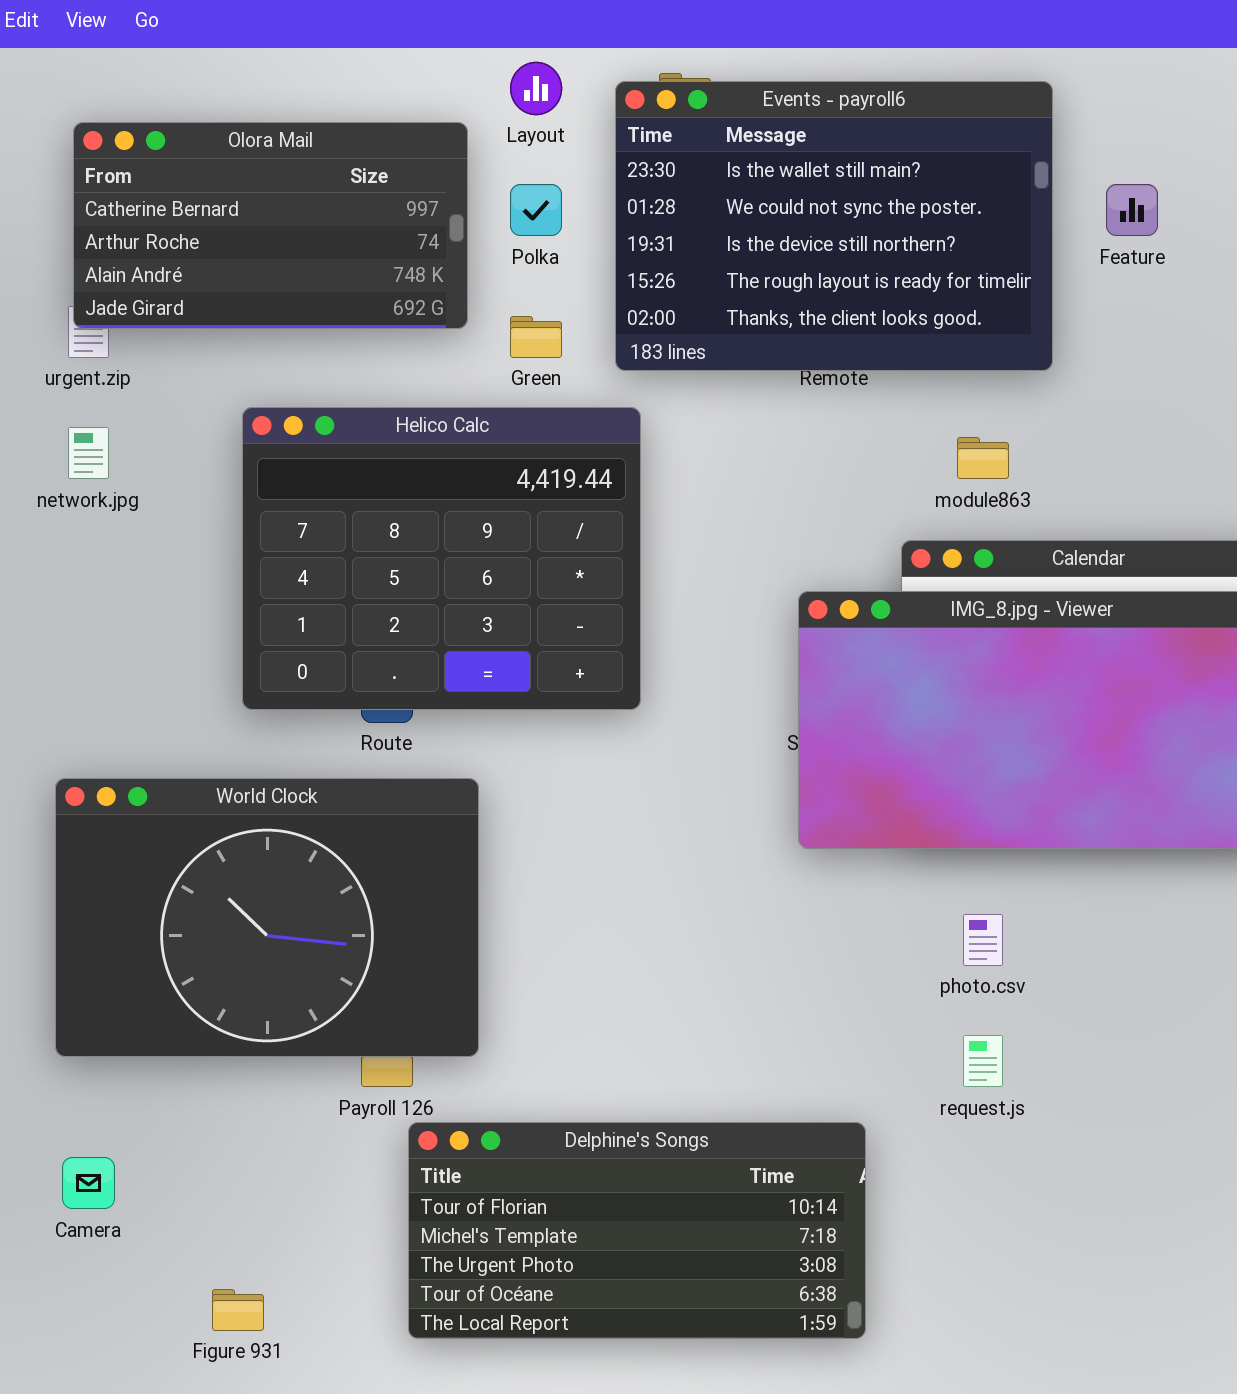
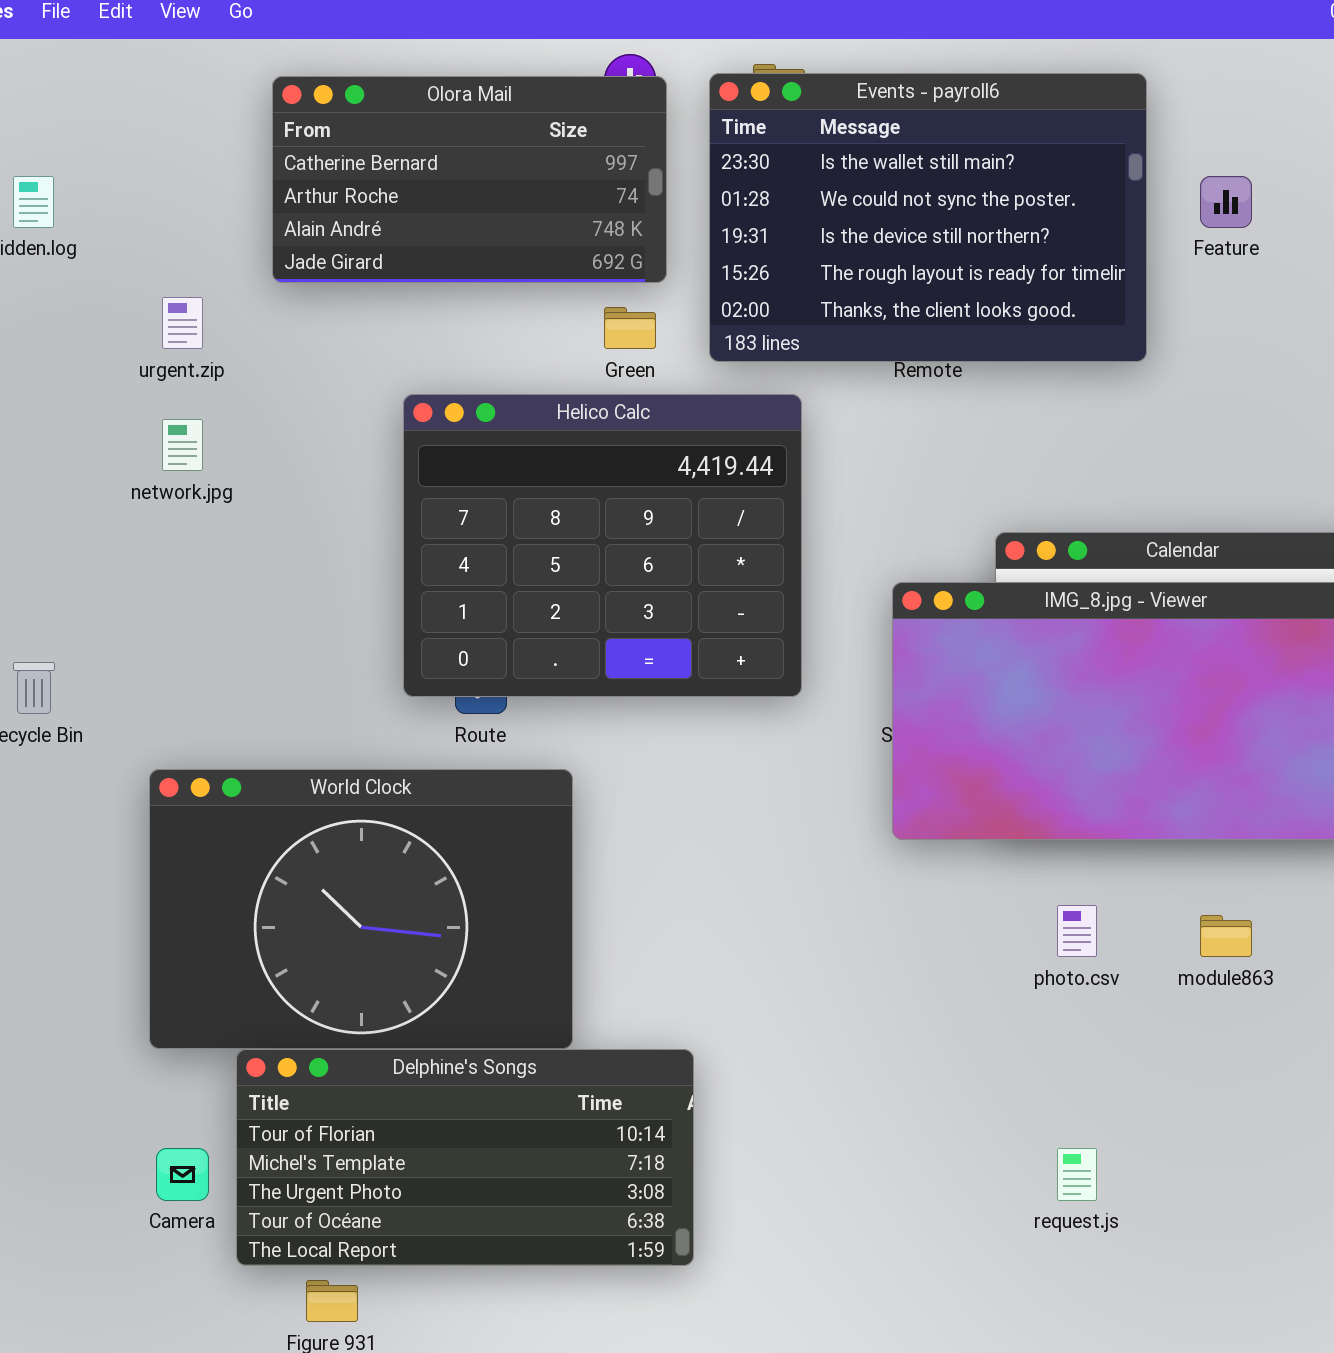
Olora Mail: [73,122,468,329] -> [272,76,667,283], moved
Helico Calc: [242,407,641,710] -> [403,394,802,697], moved
module863: [957,437,1009,479] -> [1200,915,1252,957], moved
request.js: [963,1035,1003,1087] -> [1057,1148,1097,1201], moved
Delphine's Songs: [408,1122,866,1339] -> [236,1049,694,1266], moved

